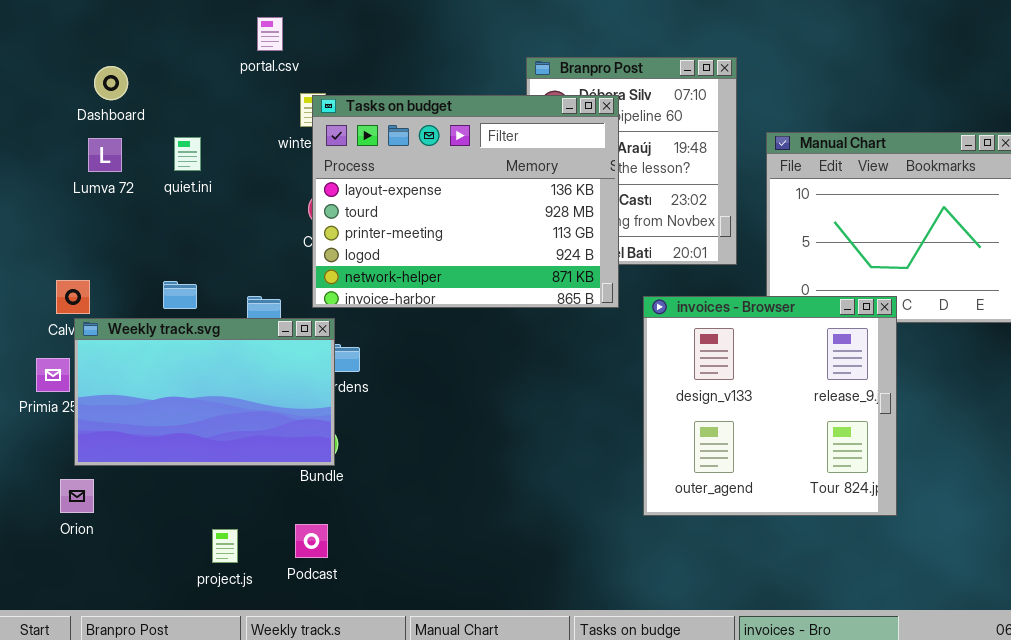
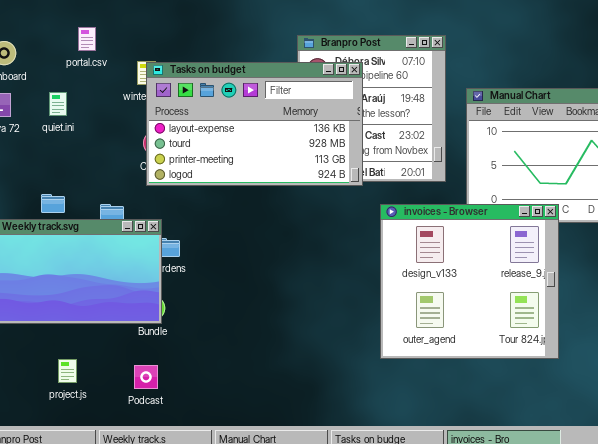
portal.csv: [257,17,283,51] -> [78,27,96,51], moved
Tasks on budget: [312,95,619,308] -> [146,62,363,186], resized
project.js: [212,529,238,563] -> [58,359,77,383], moved

